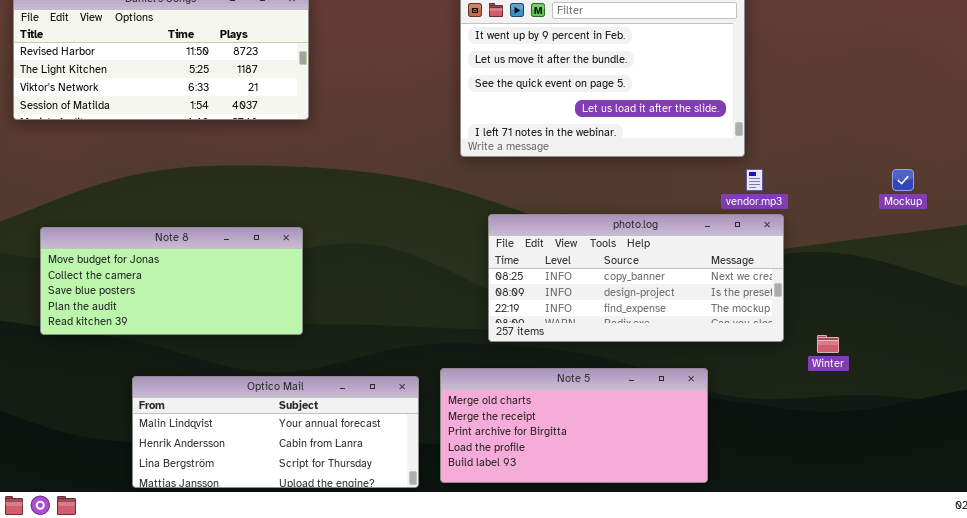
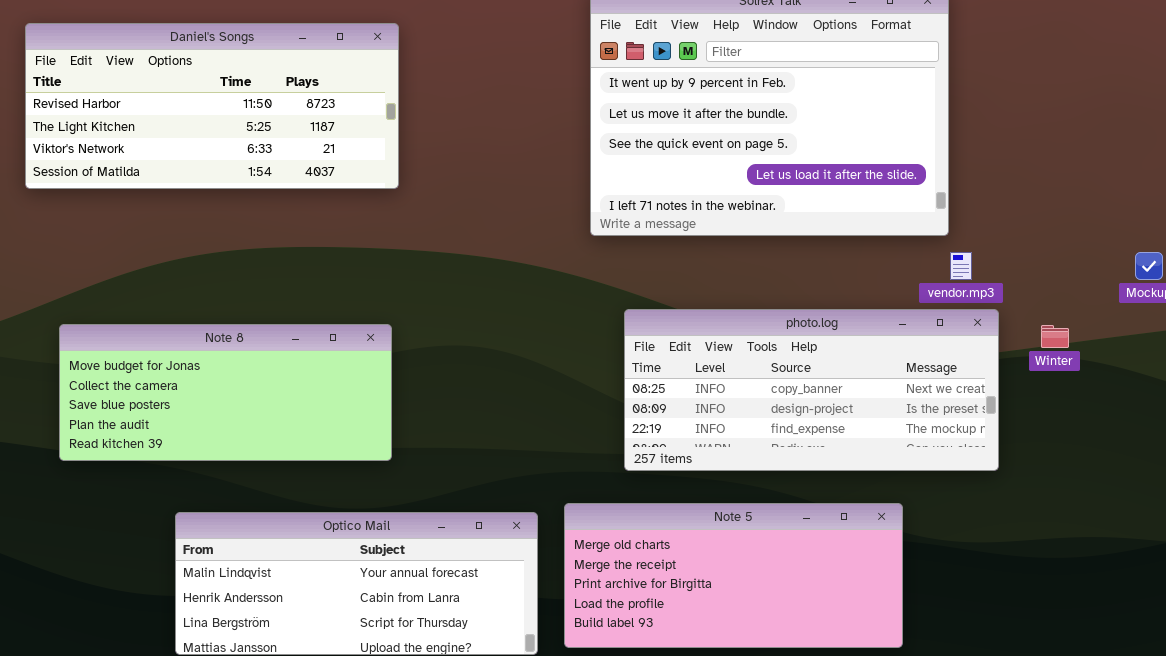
Winter: [817,335,839,353] -> [1041,325,1069,348], moved

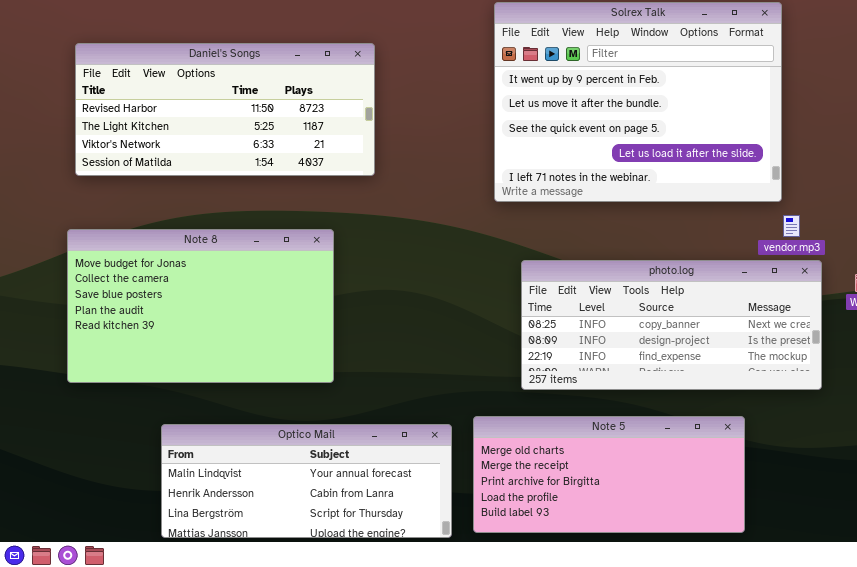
Daniel's Songs: [25,23,399,189] -> [75,43,375,176], moved
Note 8: [59,324,392,461] -> [67,229,334,383], resized

